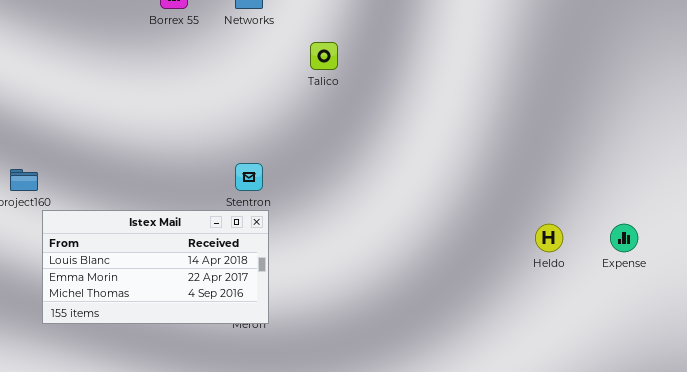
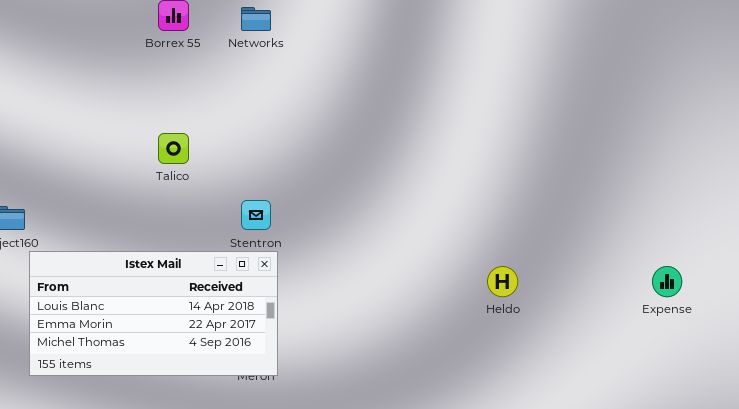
Talico: [310,42,338,70] -> [158,133,189,164], moved
Heldo: [535,224,563,252] -> [487,266,518,297], moved

